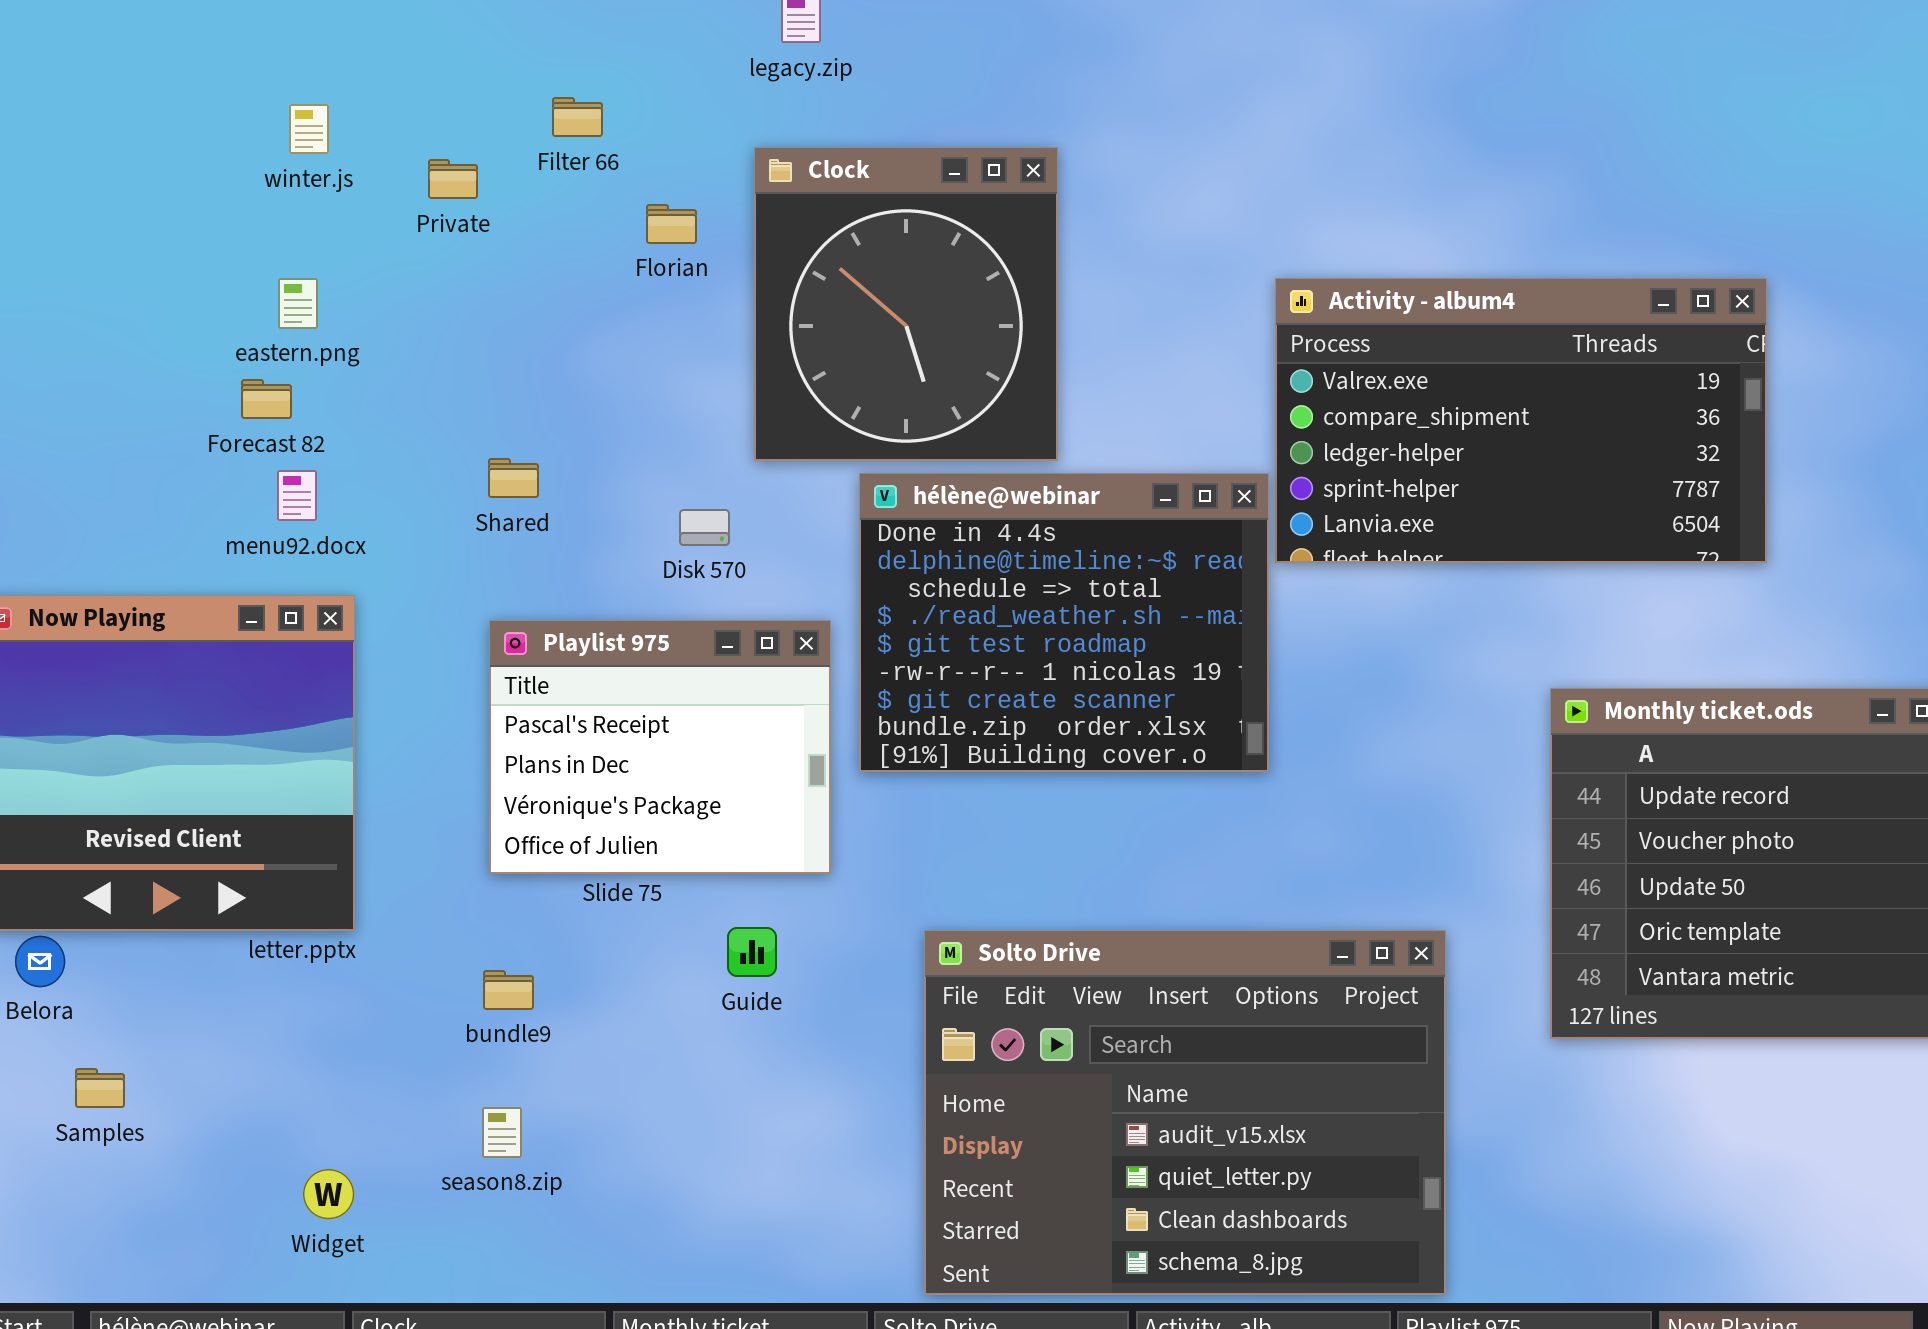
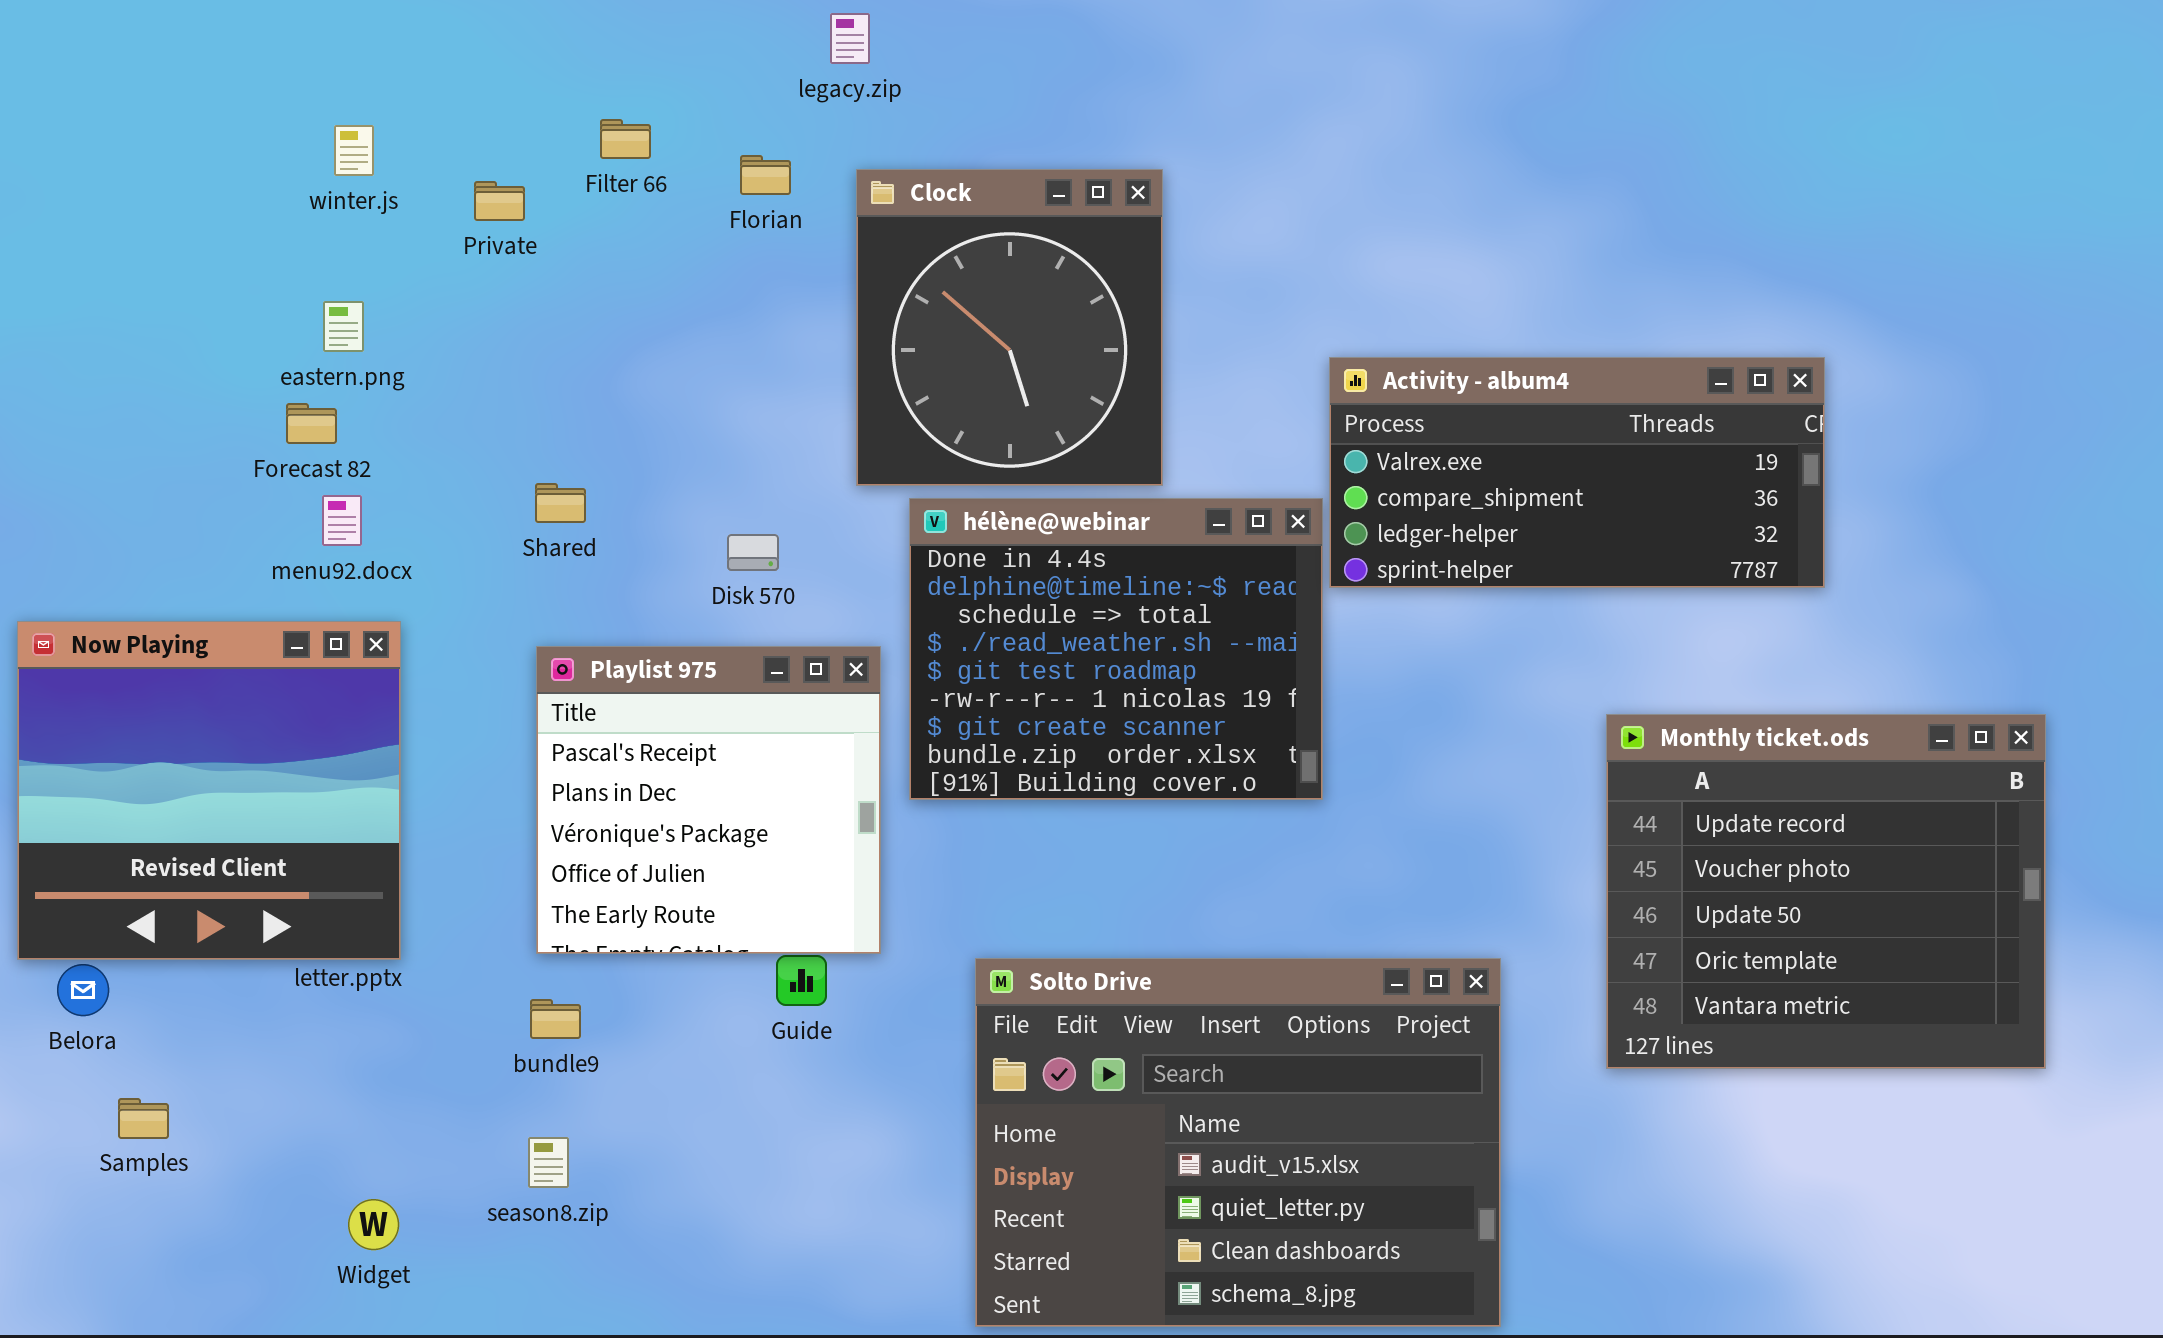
Clock: [754,147,1058,461] -> [856,169,1163,486], moved
Florian: [646,204,697,244] -> [740,155,791,195], moved
Activity - album4: [1275,278,1767,563] -> [1329,357,1825,588], resized
Playlist 975: [489,620,831,874] -> [536,646,881,954], resized

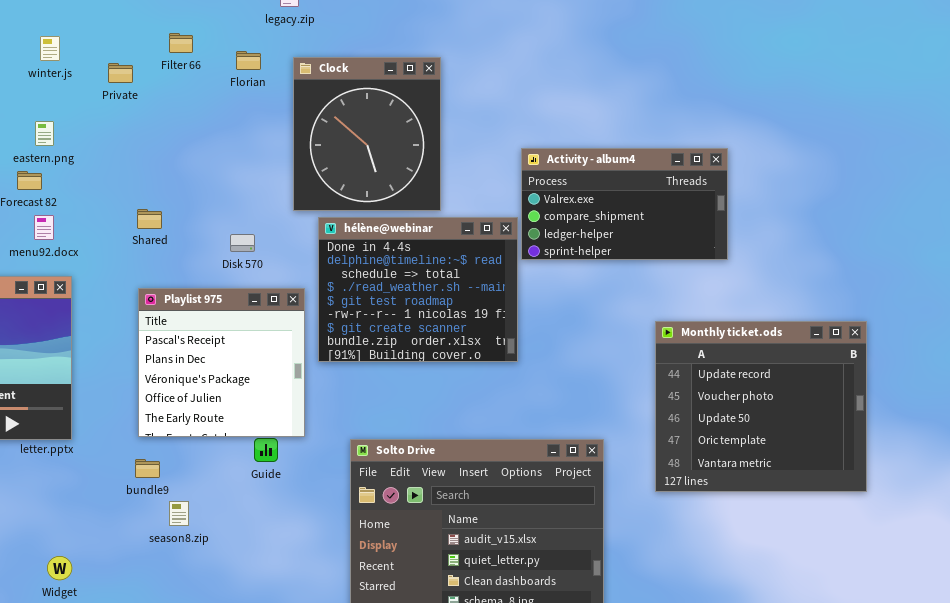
Activity - album4: [1329,357,1825,588] -> [521,148,728,260], resized
season8.zip: [528,1137,569,1188] -> [169,501,189,526], moved

